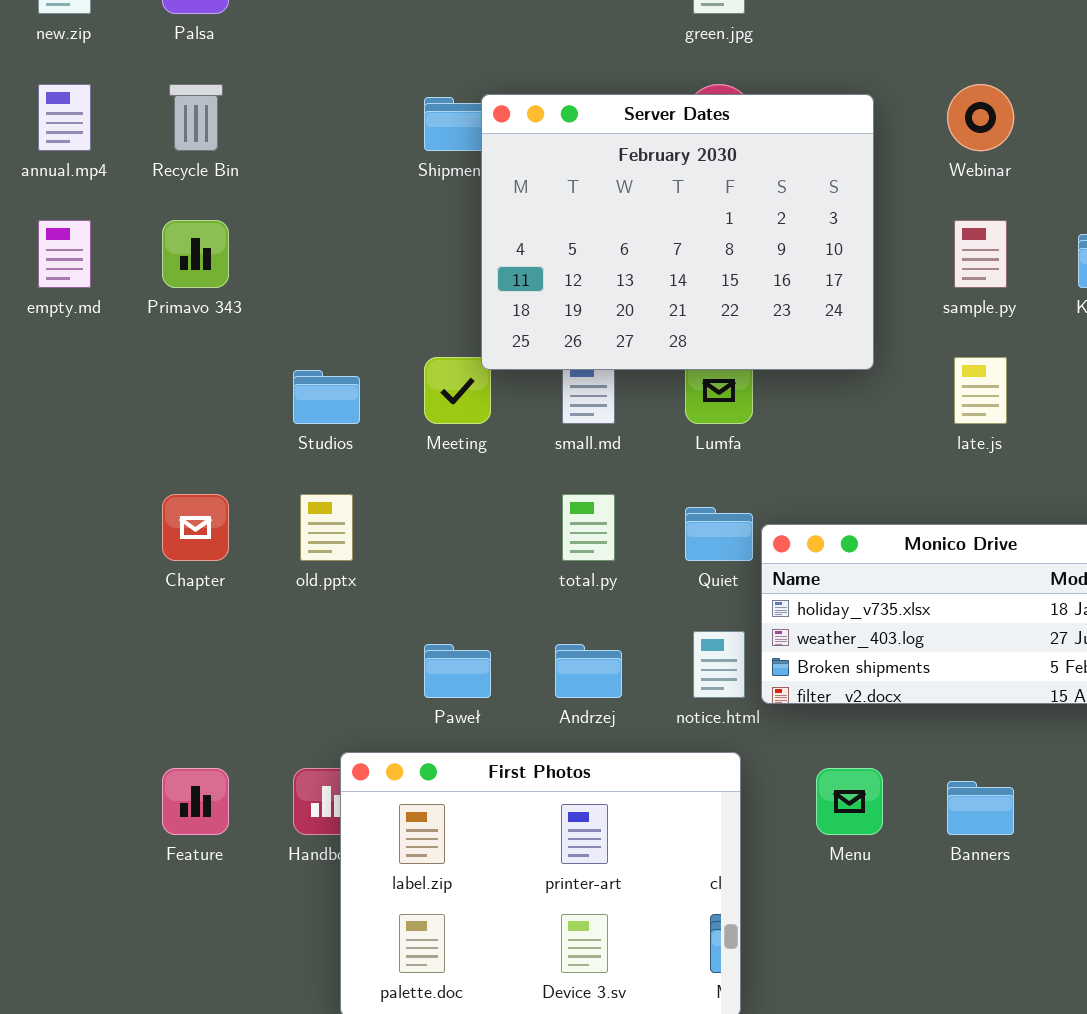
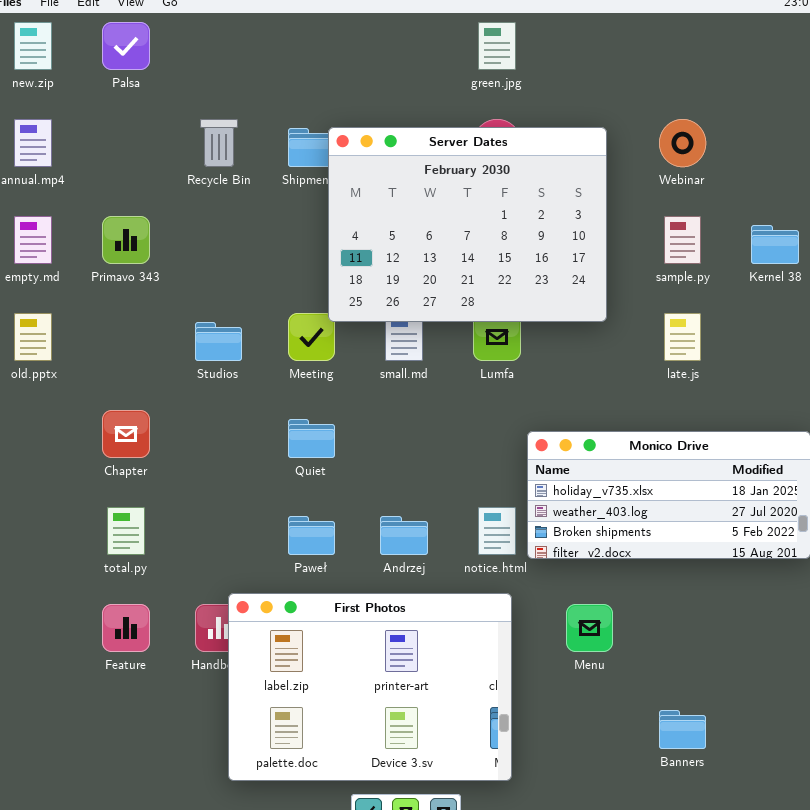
Recycle Bin: [169,84,223,151] -> [200,119,238,167], moved
old.pptx: [300,494,353,561] -> [14,313,52,361], moved
total.py: [562,494,615,561] -> [107,507,145,555], moved
Quiet: [685,507,753,561] -> [288,419,335,458], moved
Banners: [947,781,1014,835] -> [659,710,706,749], moved

